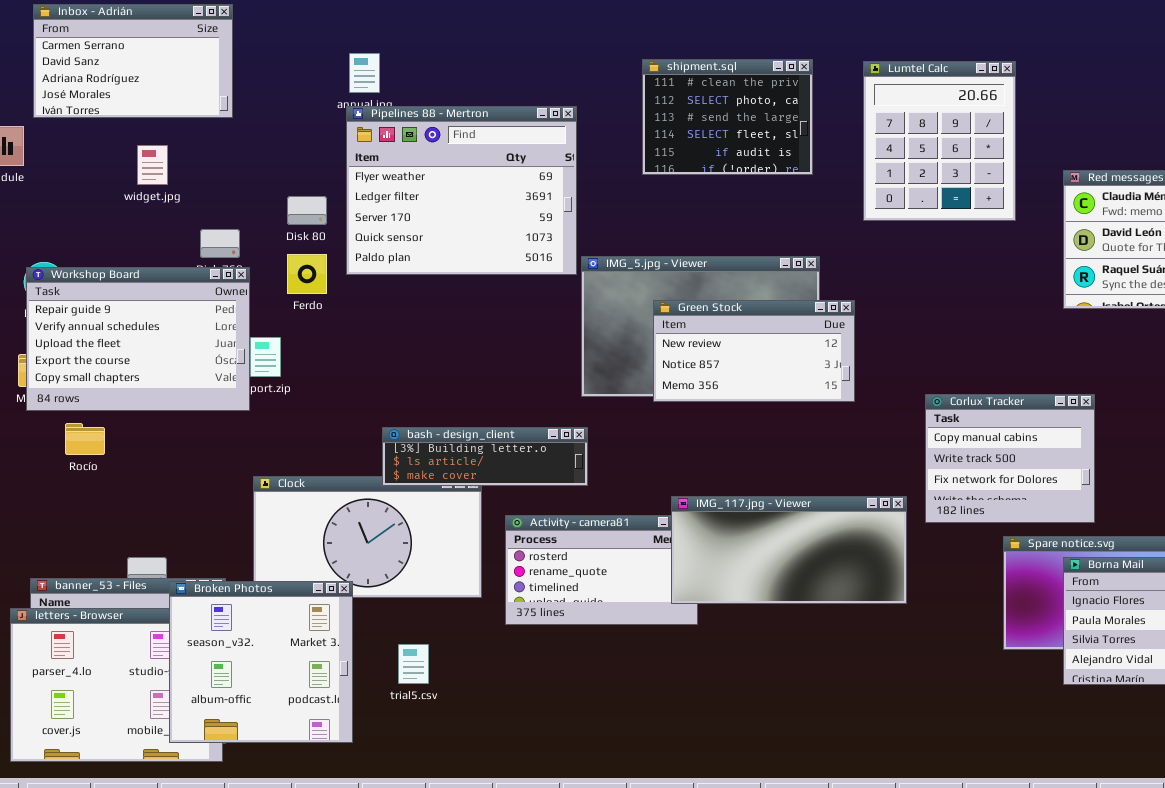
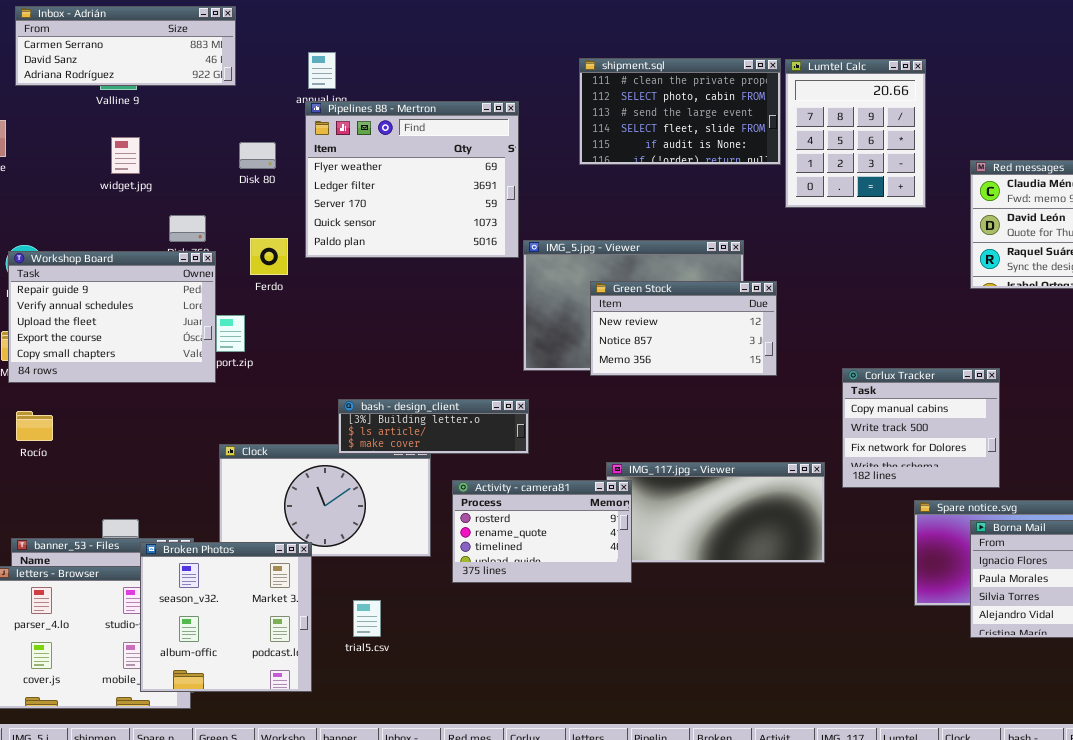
Inbox - Adrián: [33,4,233,118] -> [15,6,236,86], resized
shipment.sql: [642,59,813,175] -> [579,58,781,165], resized
Disk 80: [287,196,327,225] -> [239,142,276,169], moved
Rocío: [65,423,105,455] -> [16,411,53,441], moved
Activity - camera81: [505,515,698,625] -> [452,480,632,583], raised

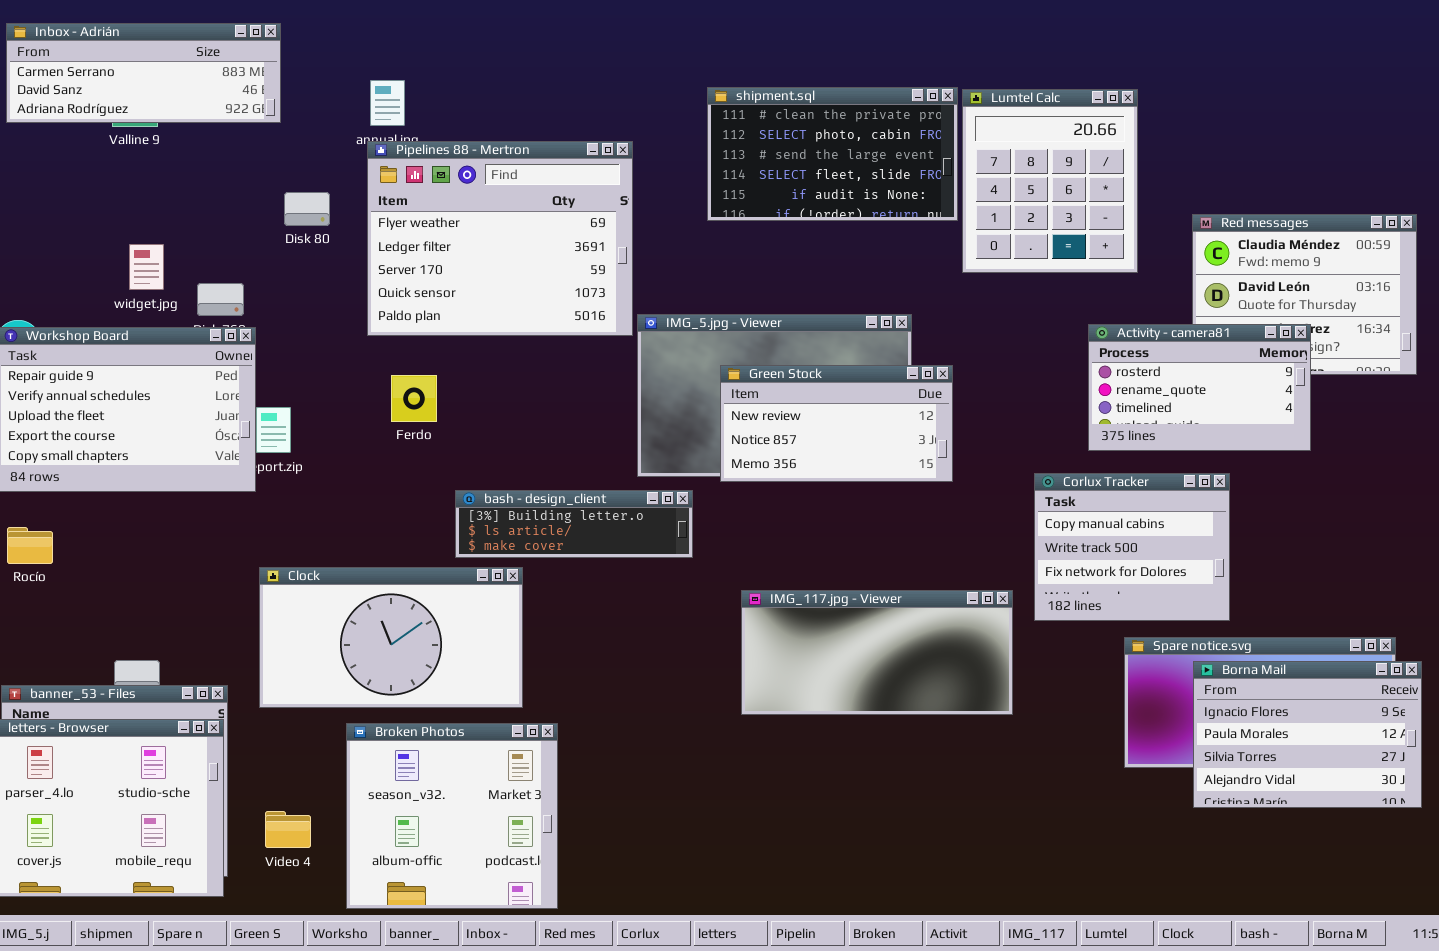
widget.jpg: [111,137,140,174] -> [129,244,164,290], moved
Ferdo: [250,238,288,275] -> [391,375,437,422], moved
bash - design_client: [338,399,529,454] -> [455,490,693,558], moved
Activity - camera81: [452,480,632,583] -> [1088,324,1311,451], moved
Broken Photos: [140,542,312,692] -> [346,723,558,909], moved

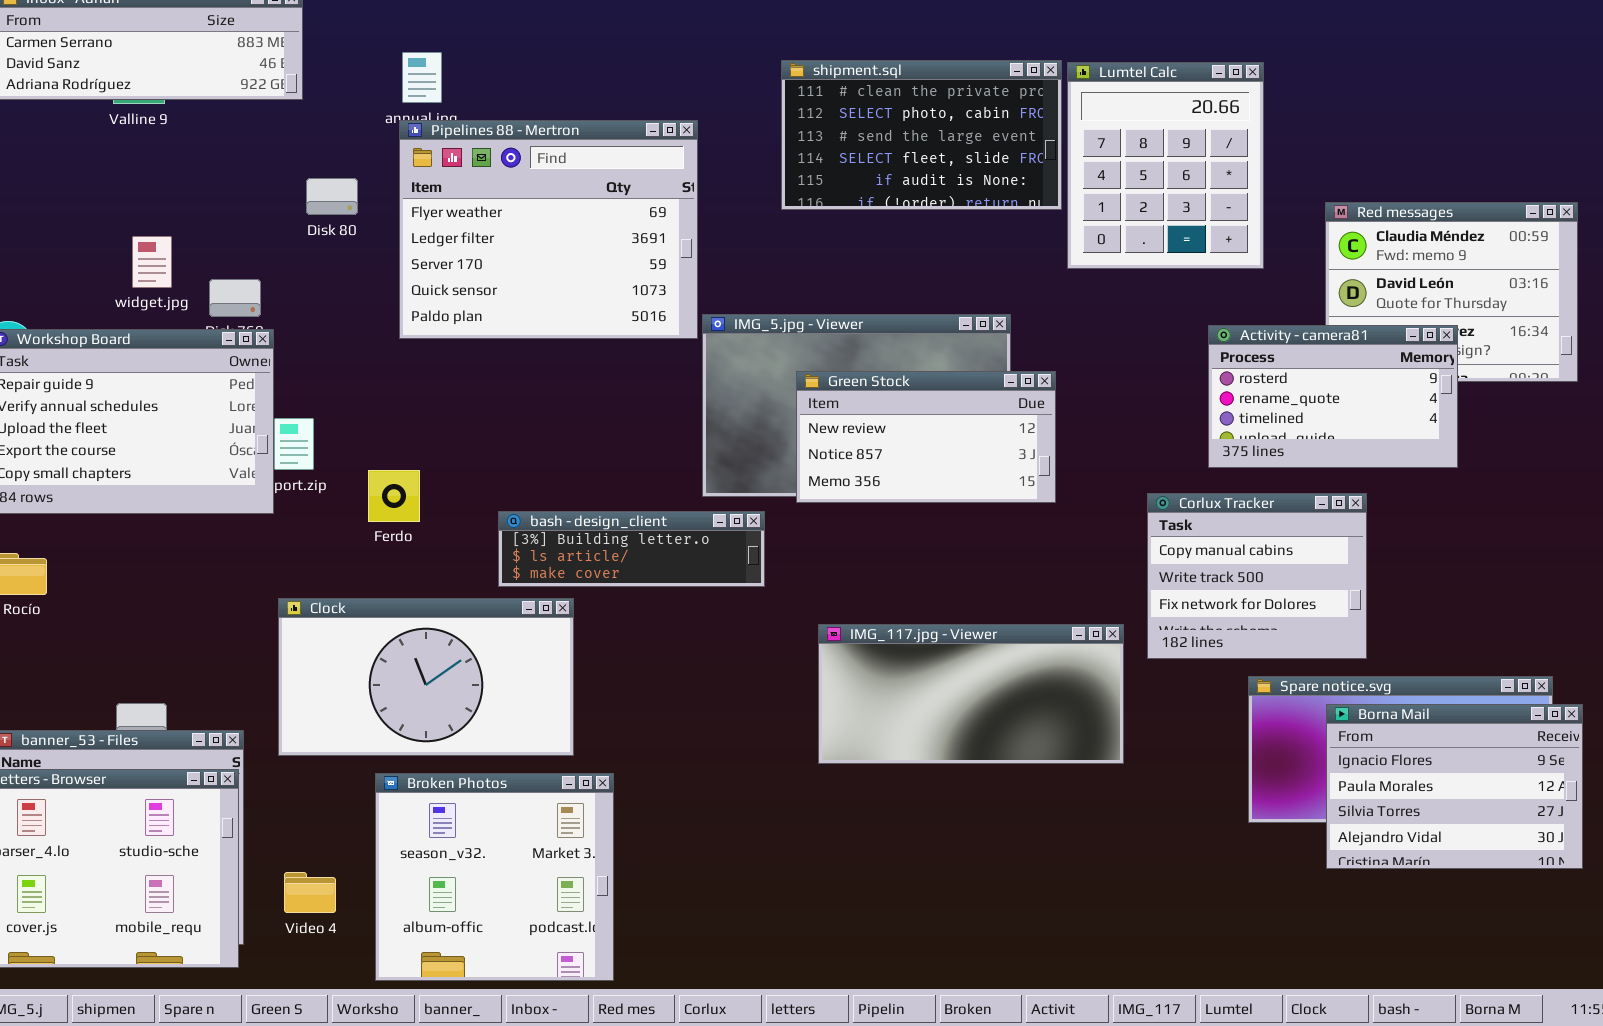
Ferdo: [391,375,437,422] -> [368,470,420,522], moved

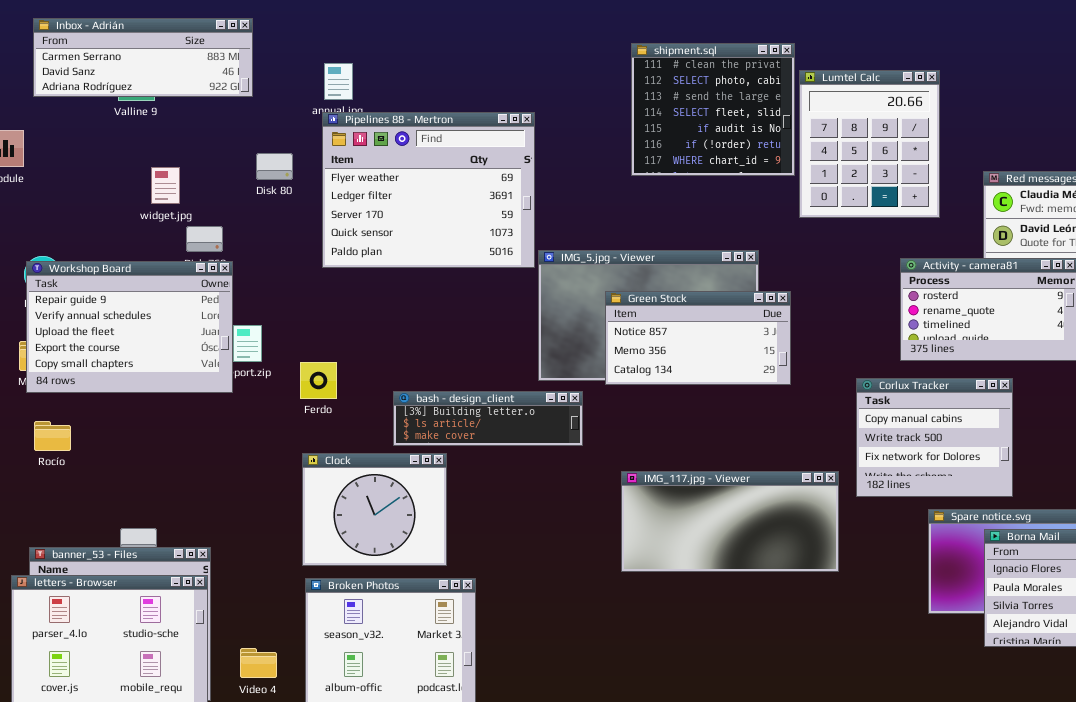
shipment.sql: [781,60,1062,210] -> [631,43,795,176], resized
widget.jpg: [132,236,172,288] -> [151,167,180,204], moved
Green Stock: [796,371,1056,503] -> [605,291,791,385], scrolled down 1 row
Clock: [278,598,574,756] -> [302,453,447,566], resized

